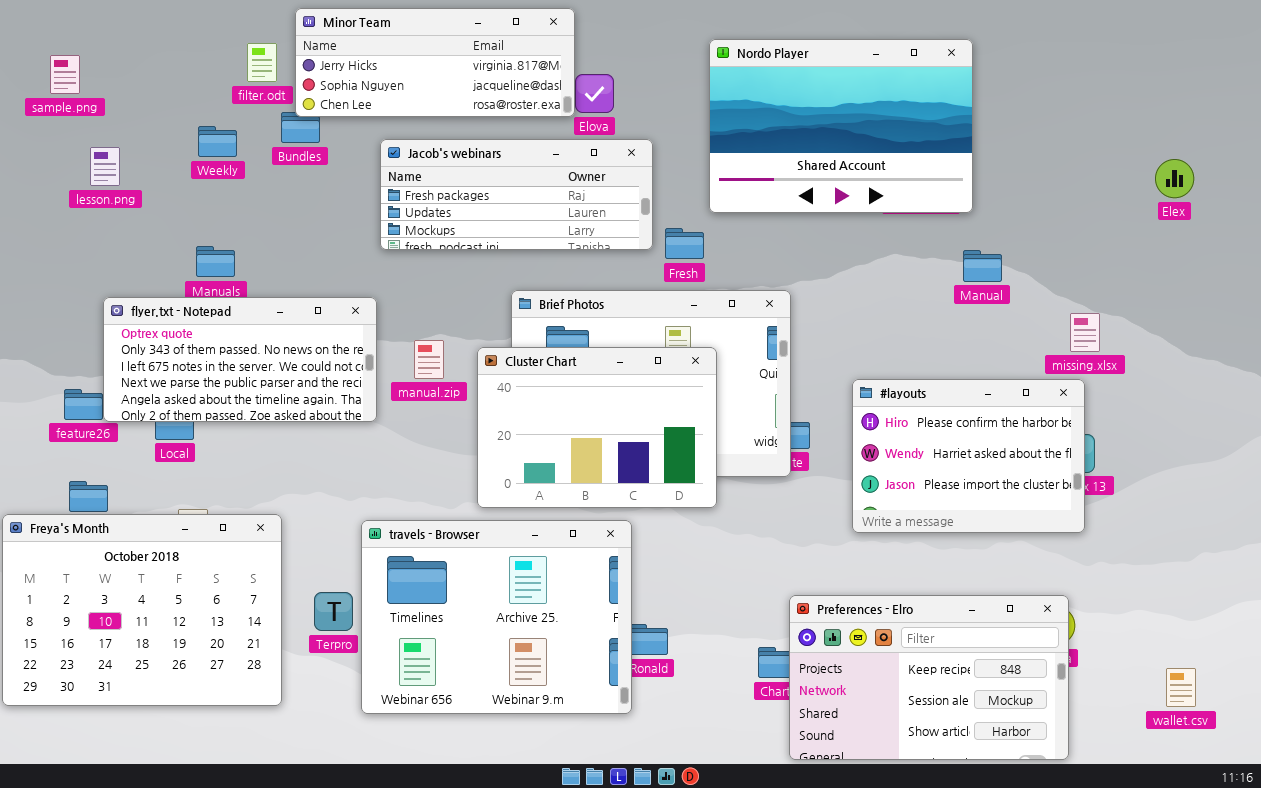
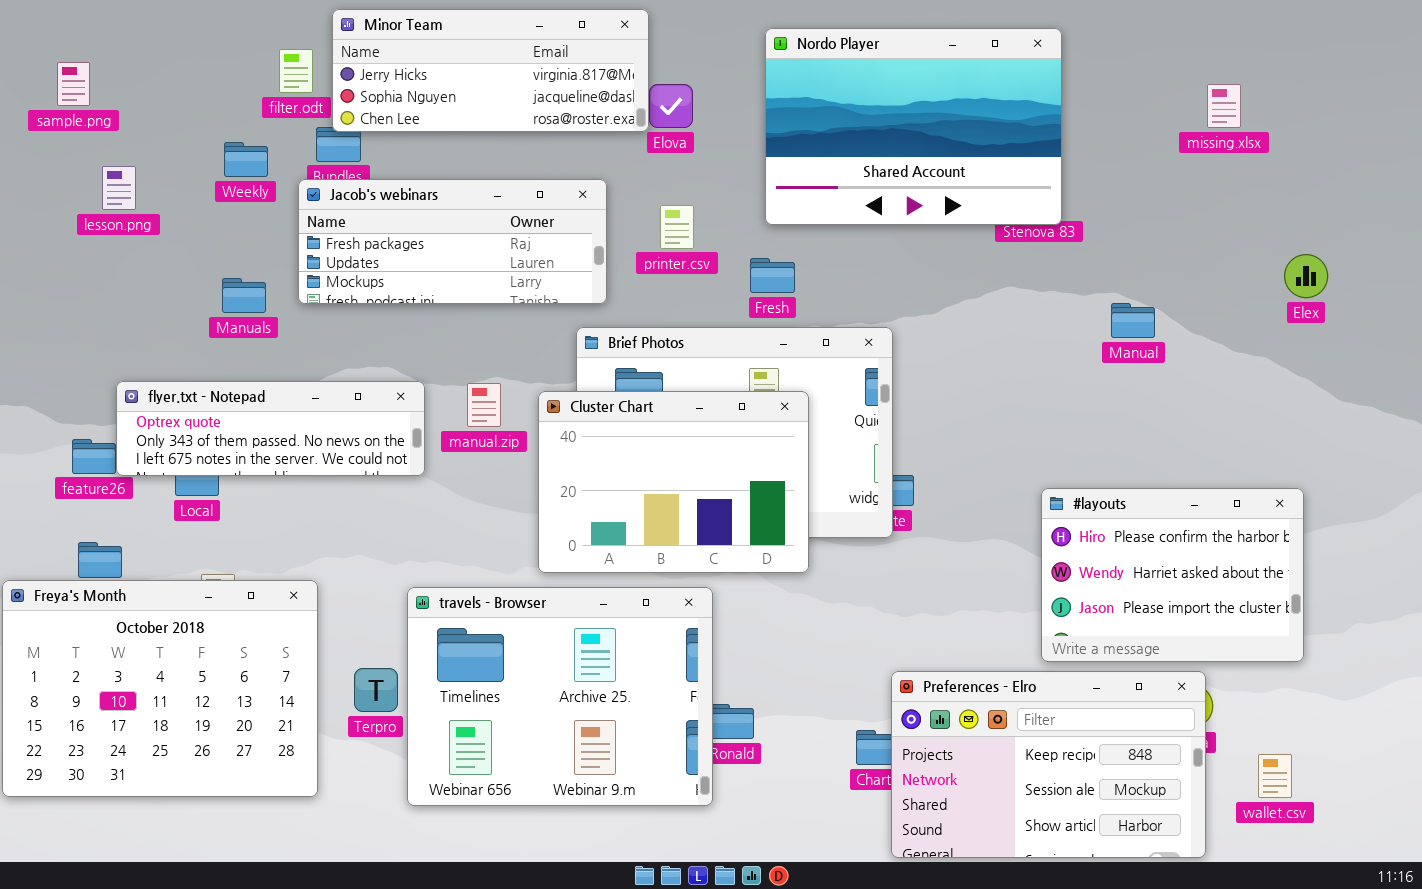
Nordo Player: [709,39,973,213] -> [765,28,1062,225], moved
Jacob's webinars: [380,139,653,250] -> [298,179,607,304], moved
Elex: [1155,159,1194,198] -> [1284,254,1328,298], moved
Manual: [963,250,1002,282] -> [1111,303,1155,338], moved
flyer.txt - Notepad: [103,297,377,422] -> [116,381,425,476], resized
missing.xlsx: [1070,313,1100,352] -> [1207,84,1241,128], moved
#layouts: [852,379,1085,533] -> [1041,488,1304,662], moved
wallet.csv: [1166,668,1196,707] -> [1258,754,1292,798], moved

